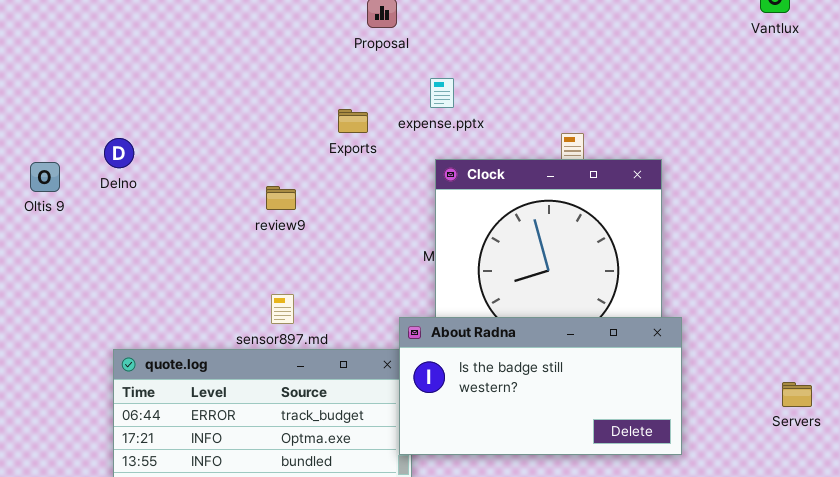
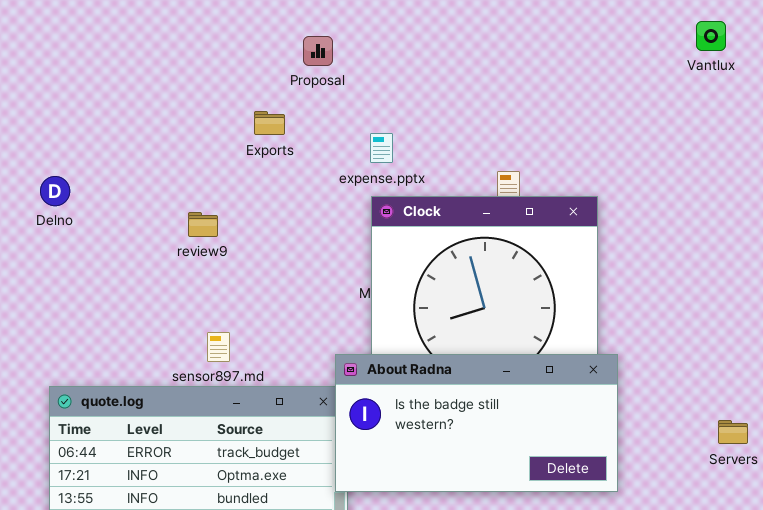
expense.pptx: [430,78,454,108] -> [370,133,393,163], moved
Exports: [338,109,368,133] -> [254,111,285,135], moved
review9: [266,186,296,210] -> [188,212,218,237], moved

